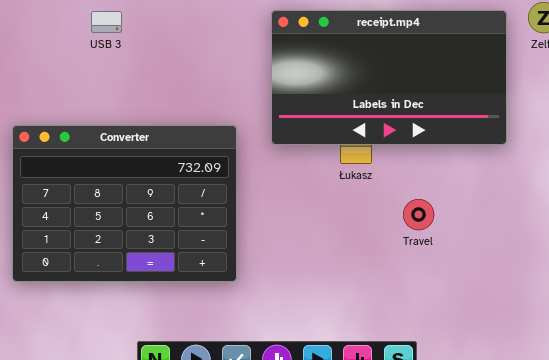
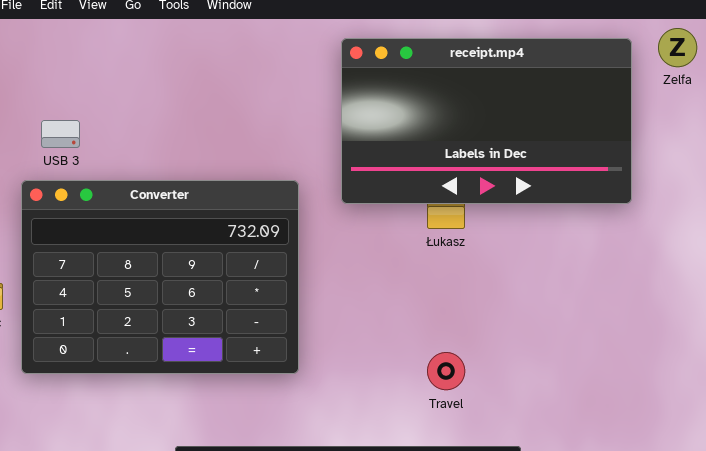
USB 3: [91,11,122,33] -> [41,120,80,148], moved
Travel: [403,199,434,230] -> [427,352,465,390], moved

